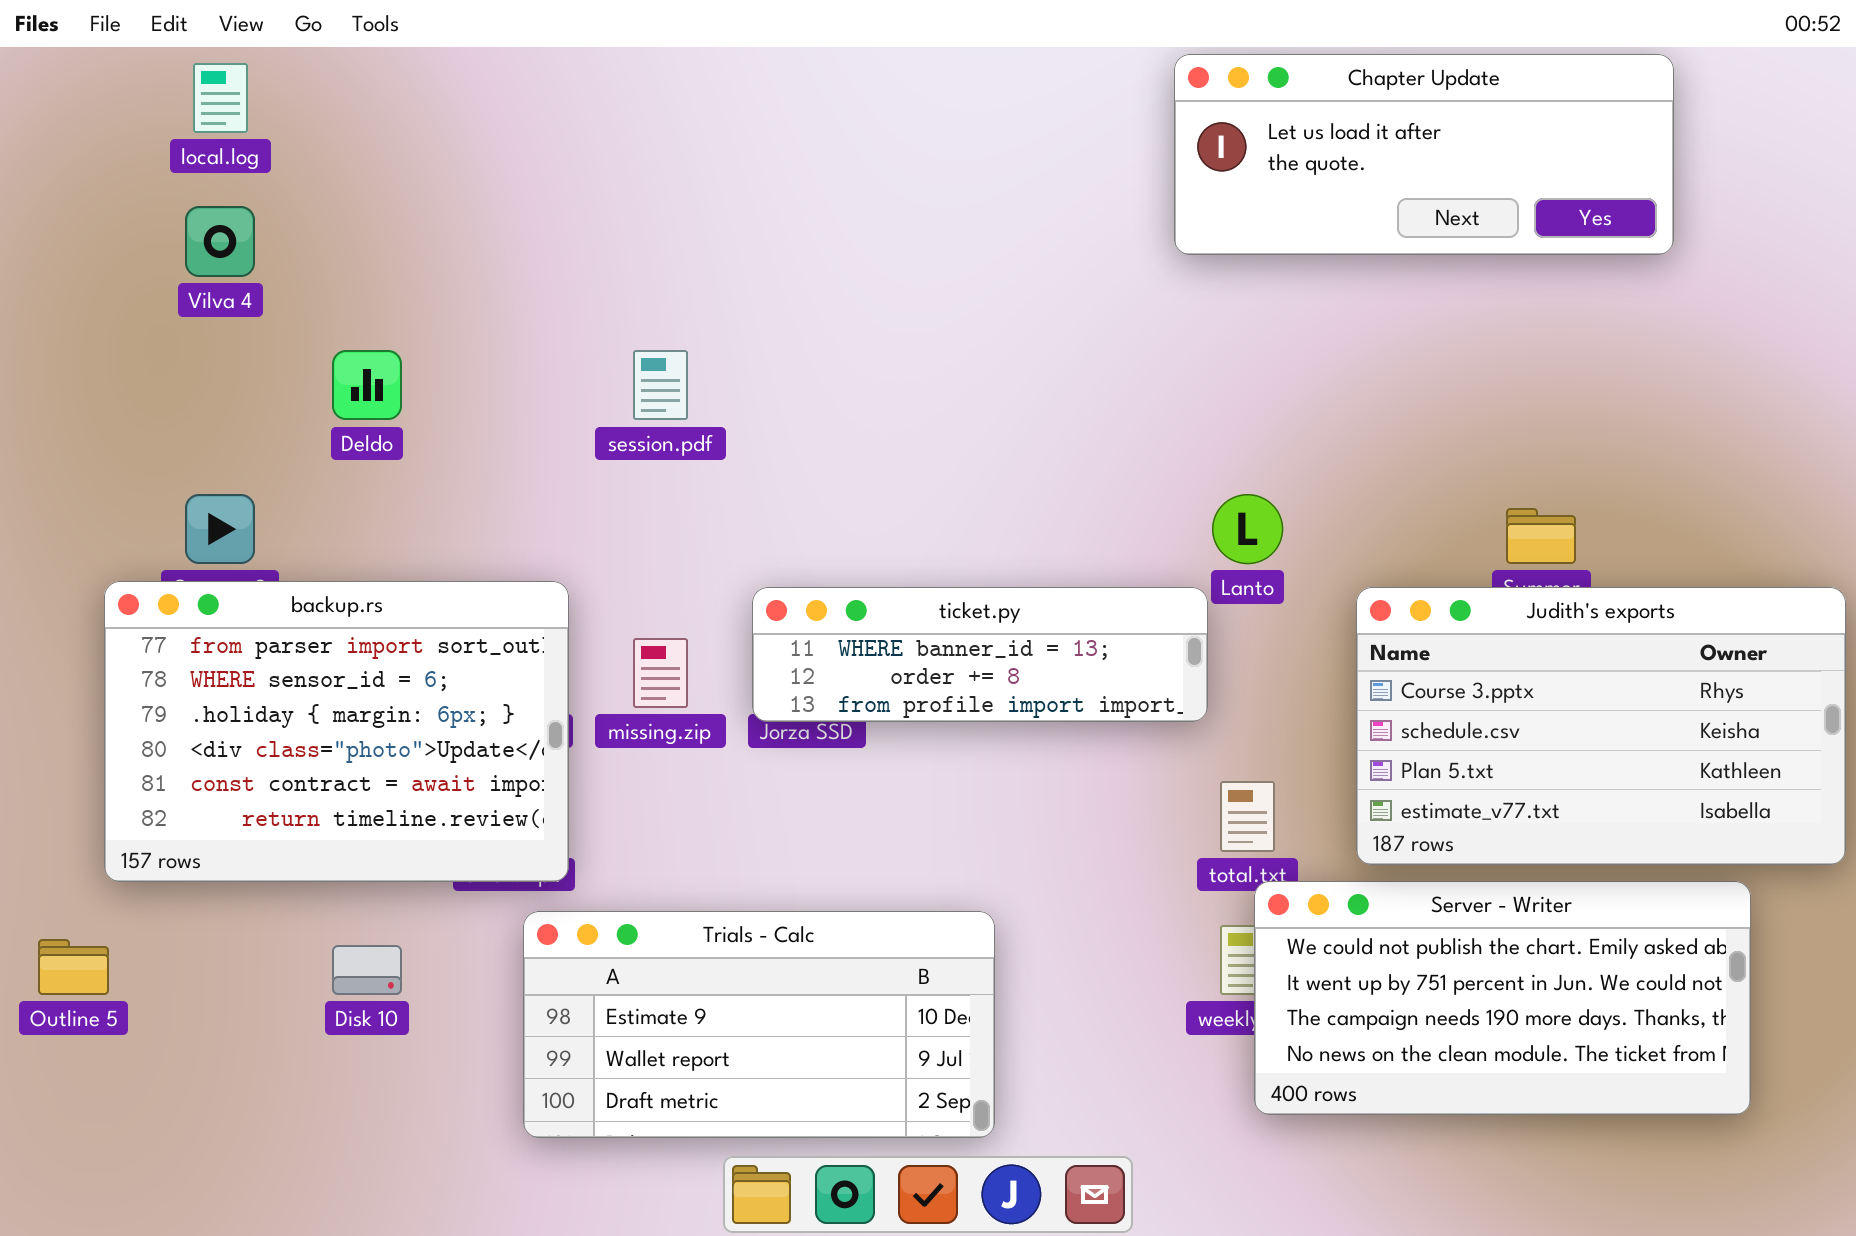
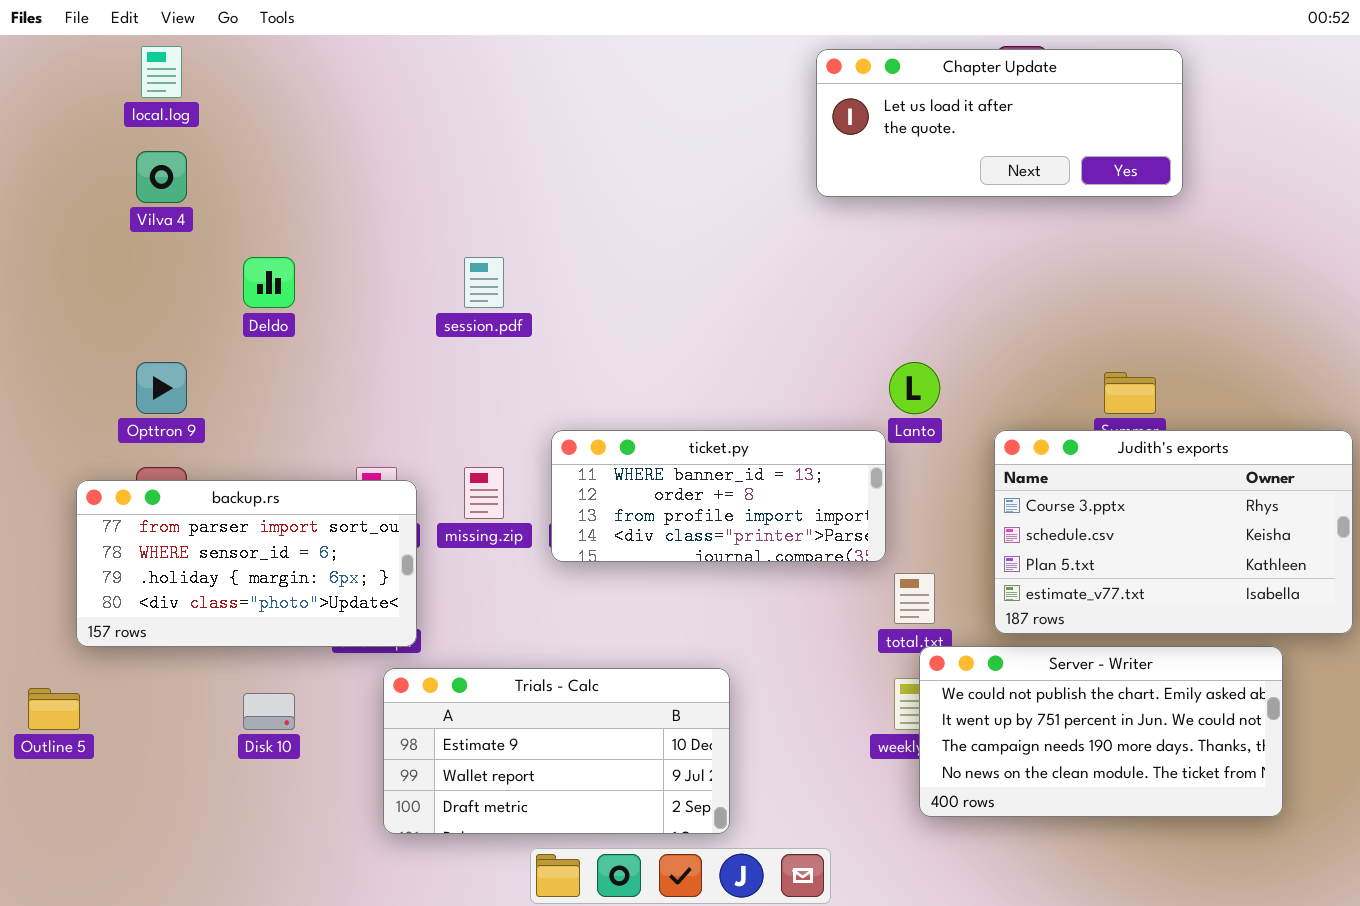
Chapter Update: [1174,54,1674,255] -> [816,49,1183,197], moved
backup.rs: [104,581,569,882] -> [76,480,417,647], resized
ticket.py: [752,587,1208,722] -> [551,430,886,562], resized

